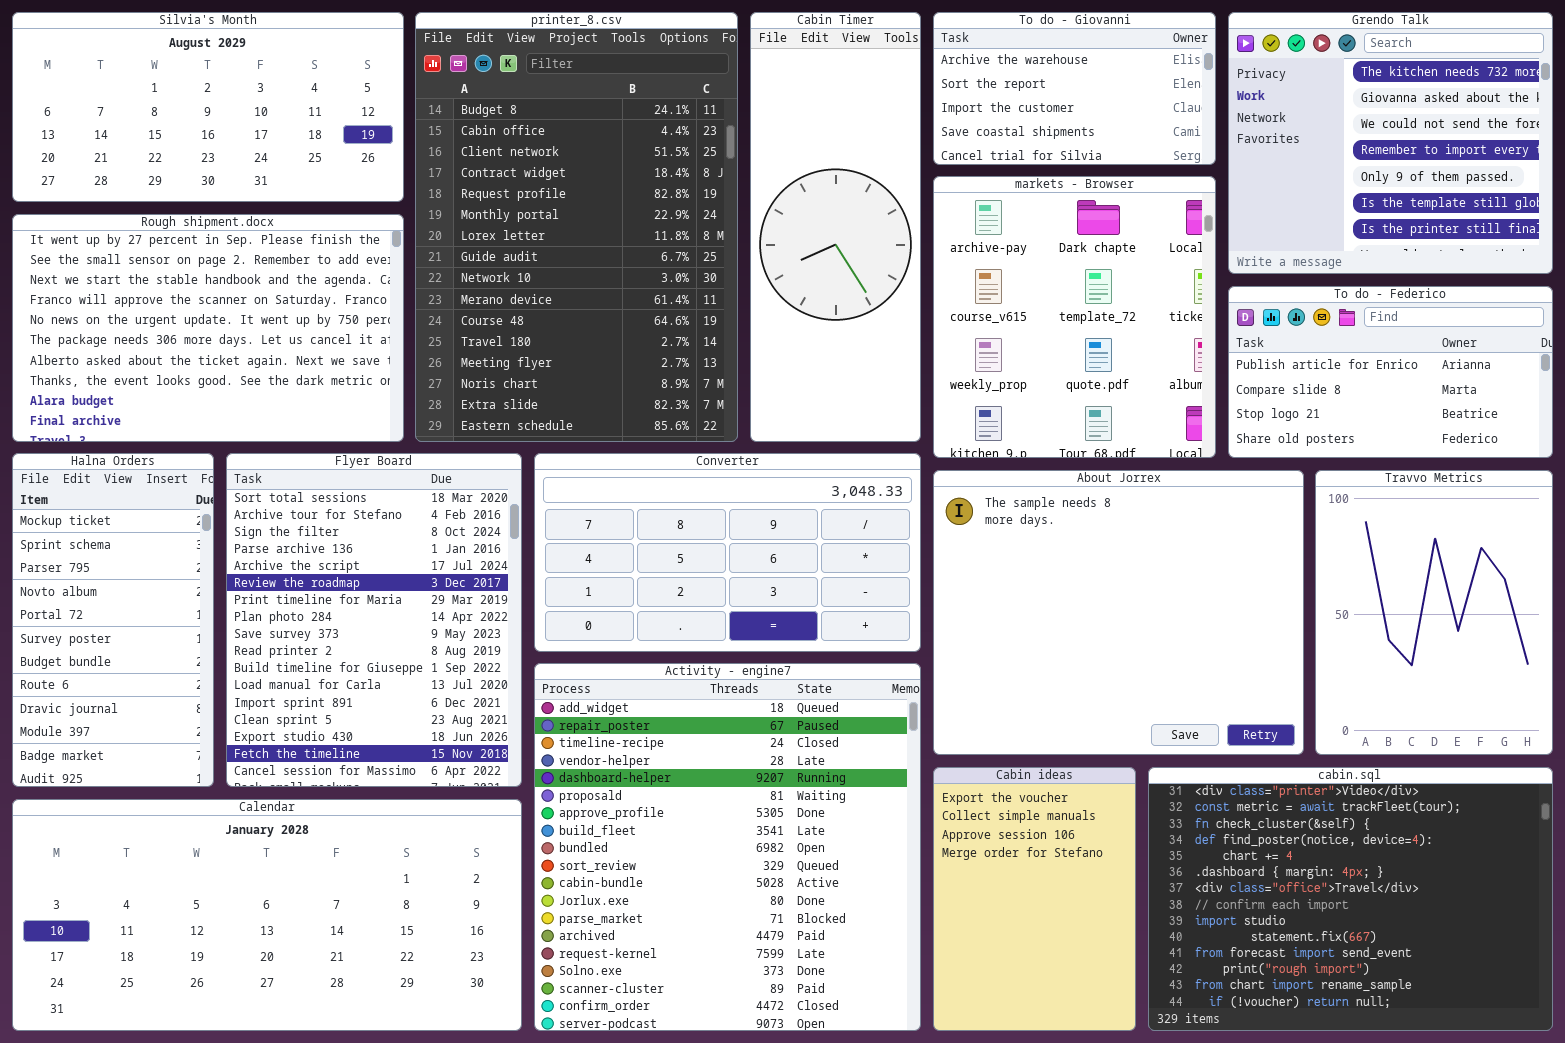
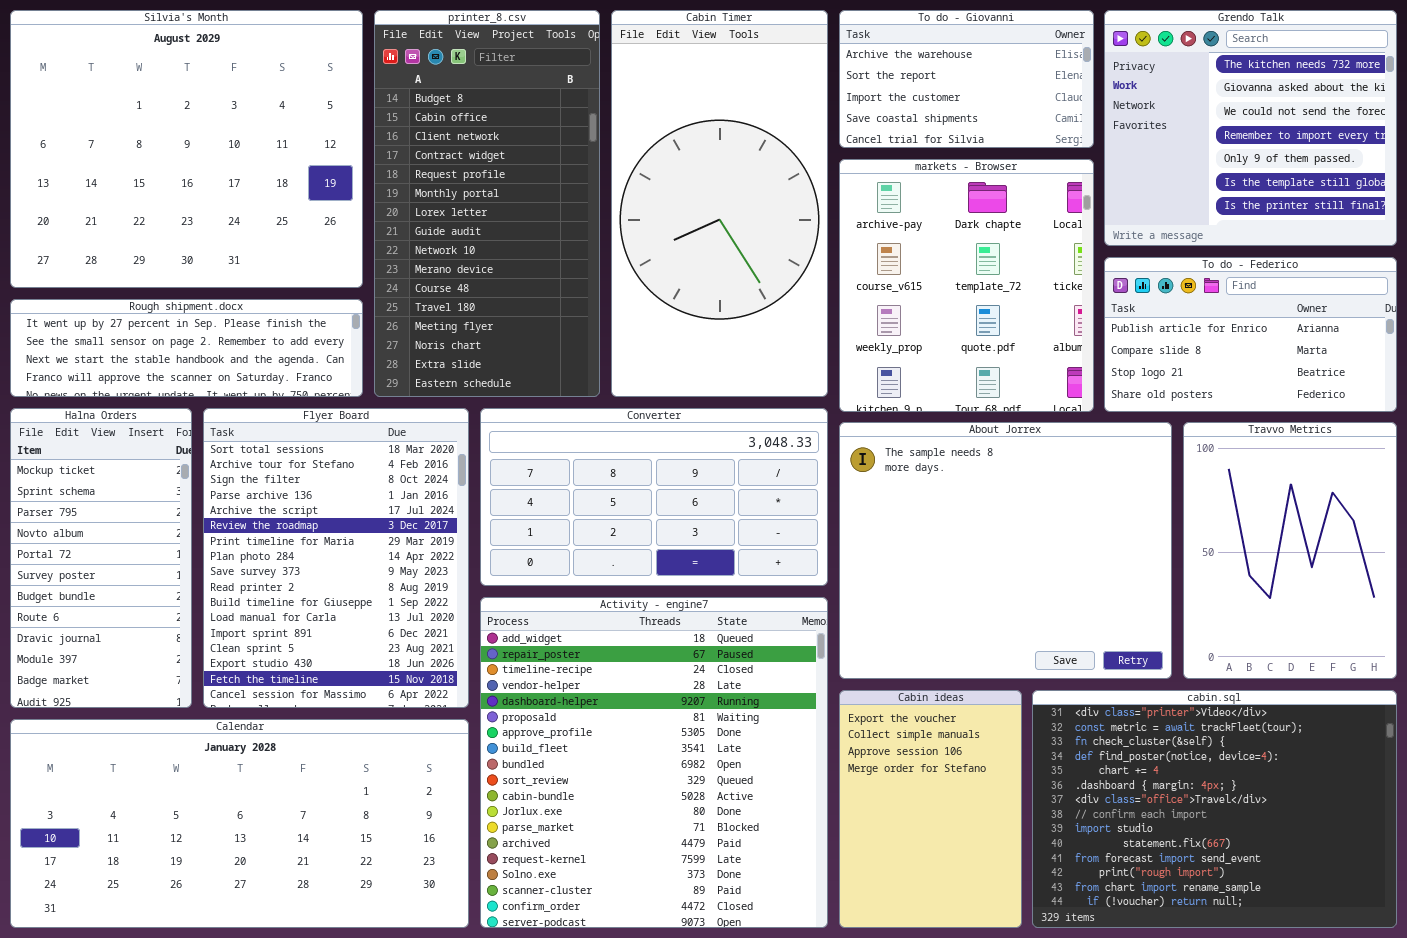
Silvia's Month: [12,12,404,202] -> [10,10,363,288], resized
printer_8.csv: [415,12,738,442] -> [374,10,600,397], resized
Cabin Timer: [750,12,921,442] -> [611,10,828,397], resized
Rough shipment.docx: [12,214,404,442] -> [10,299,363,397], resized

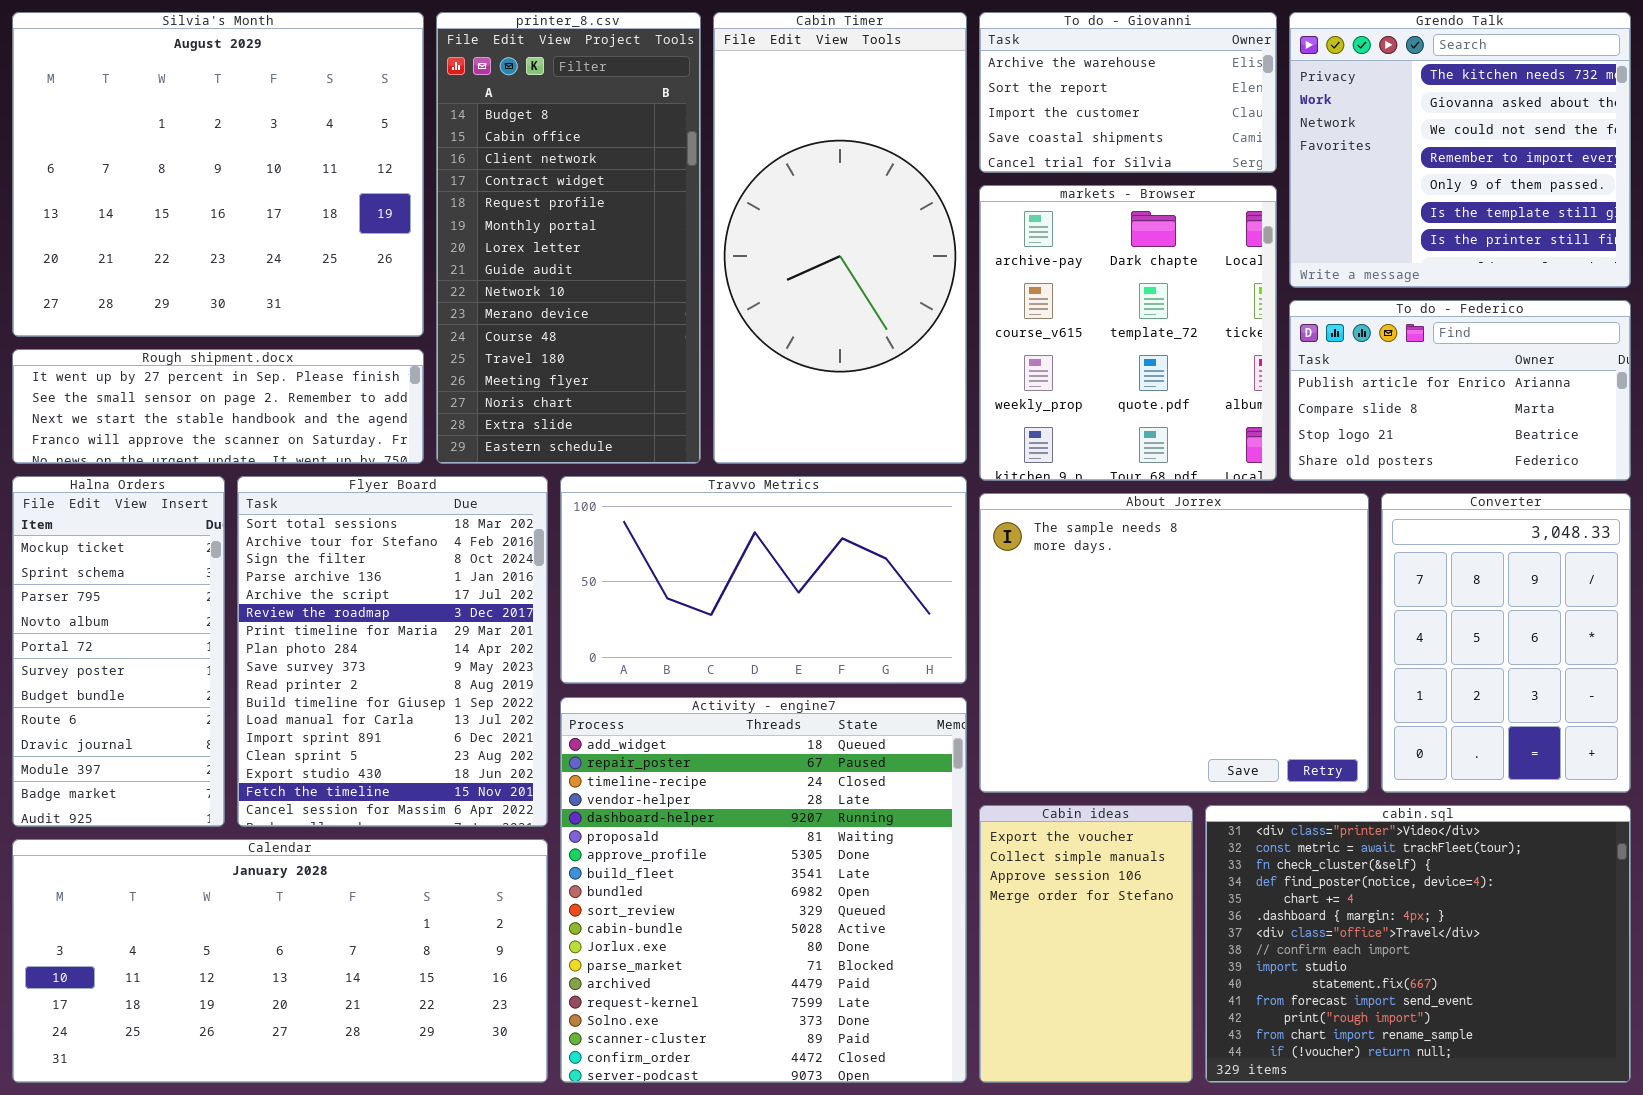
Converter: [480,408,828,586] -> [1381,493,1631,793], moved, resized
Travvo Metrics: [1183,422,1397,679] -> [560,476,967,684], moved, resized

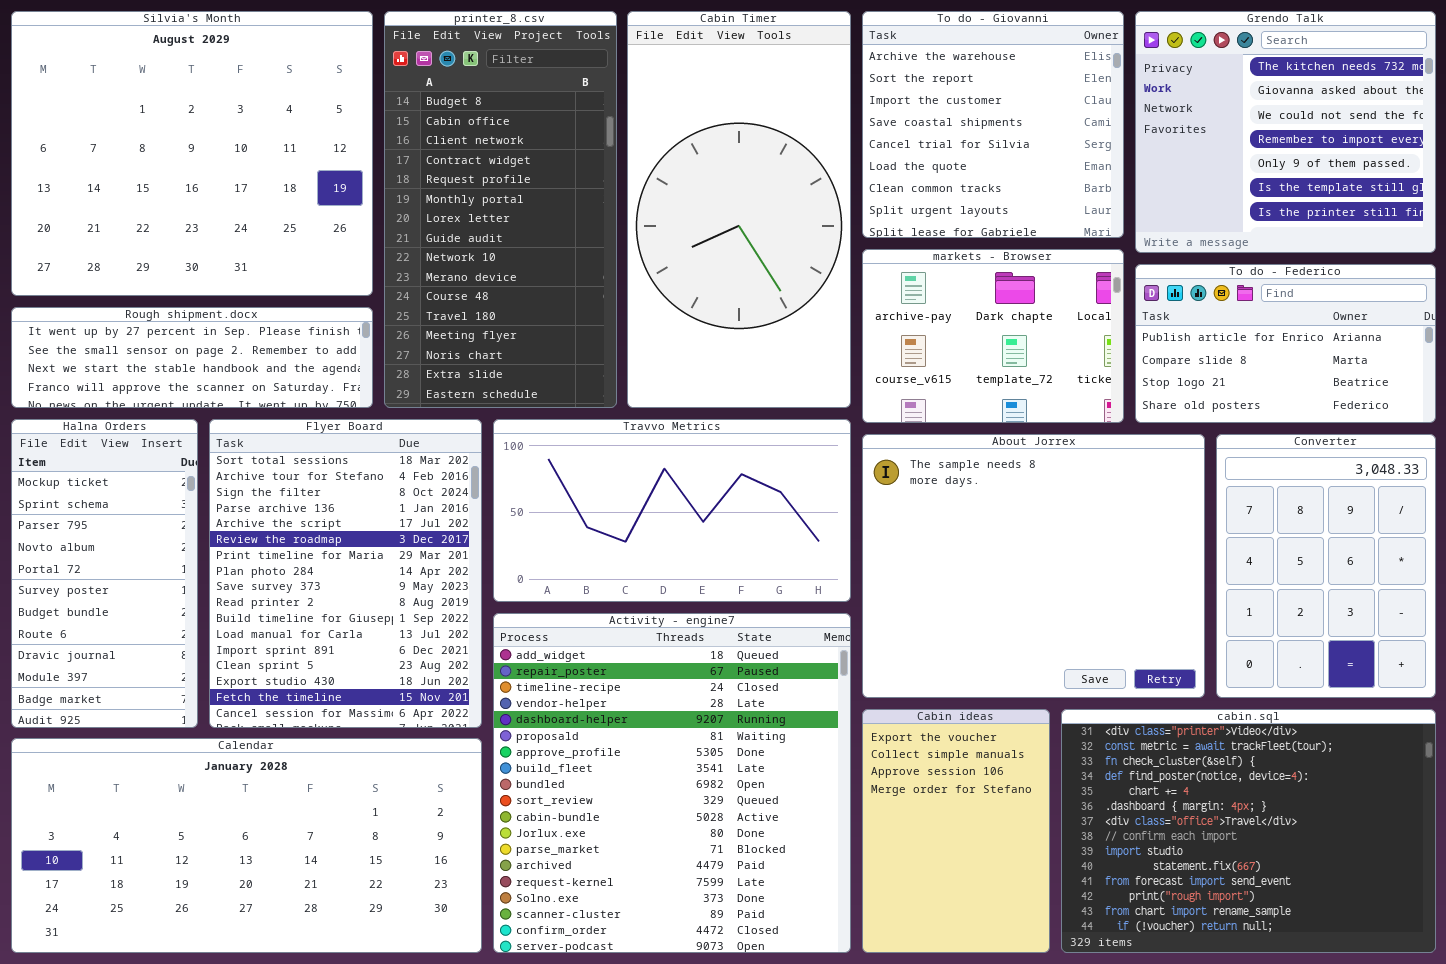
To do - Giovanni: [979,12,1277,173] -> [862,11,1124,238], resized
markets - Browser: [979,185,1277,481] -> [862,249,1124,423], resized

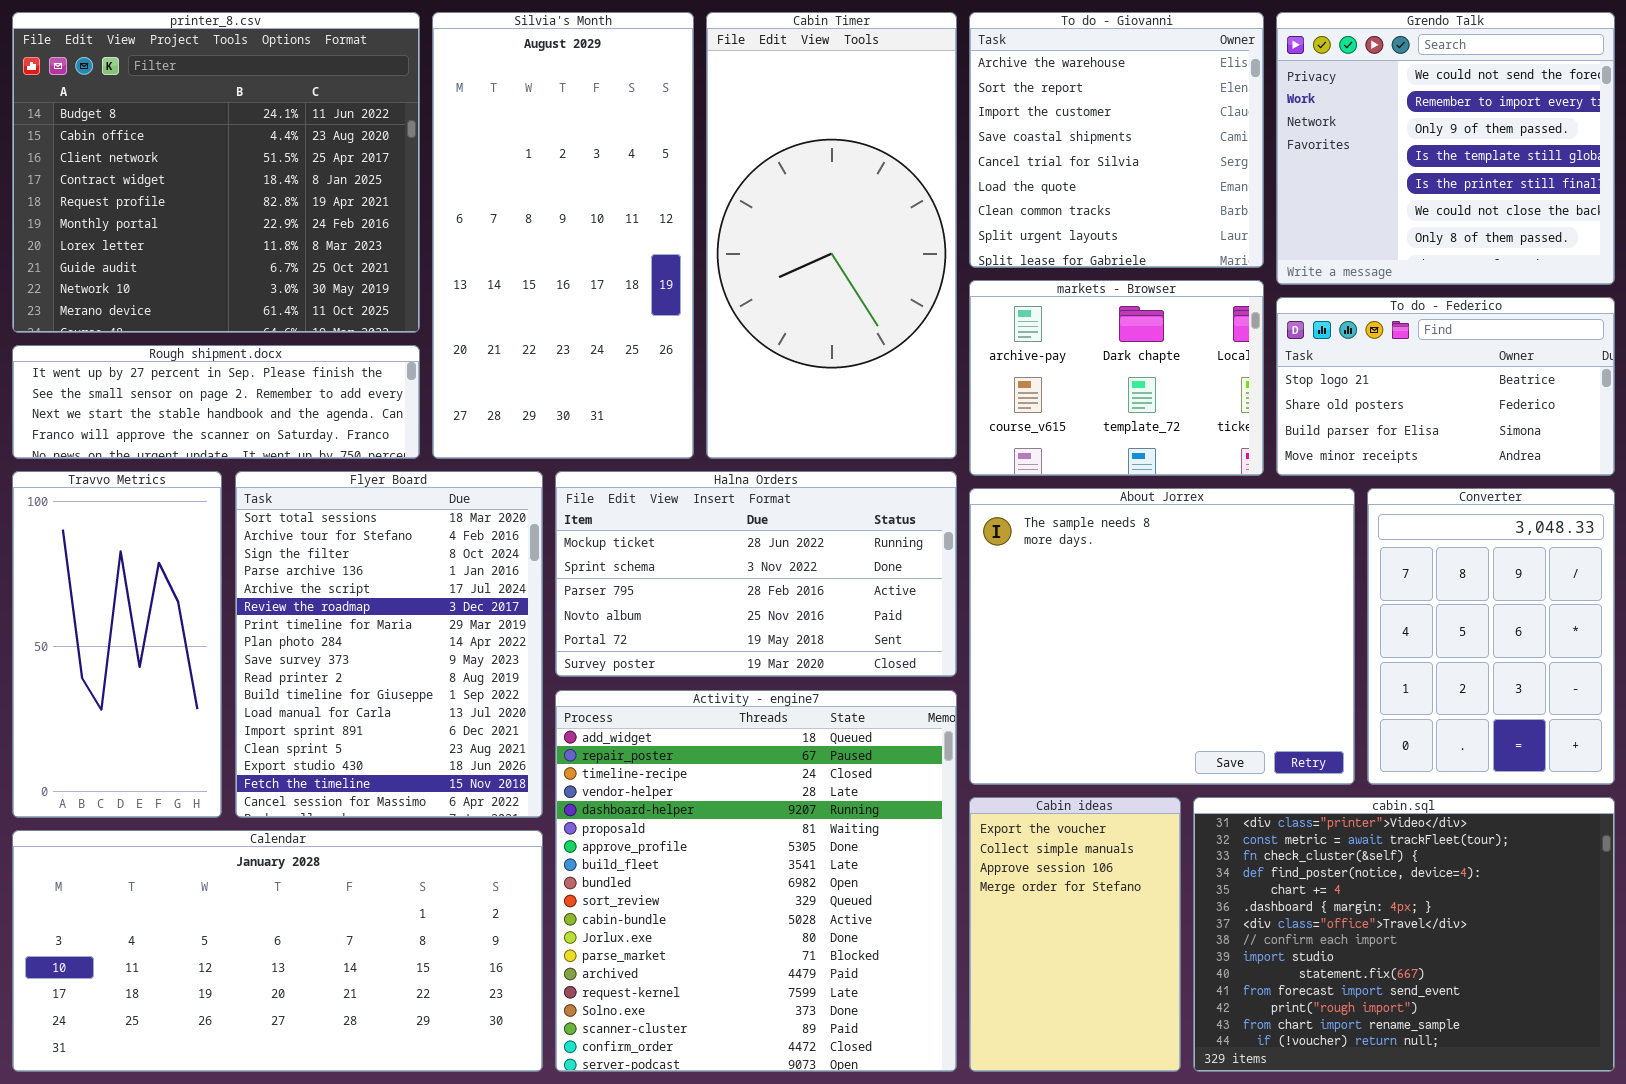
Silvia's Month: [11,11,373,296] -> [432,12,694,459], moved, resized
printer_8.csv: [384,11,617,408] -> [12,12,420,333], moved, resized
Grendo Talk: [1135,11,1436,253] -> [1276,12,1615,285], scrolled down 2 rows
To do - Federico: [1135,264,1436,423] -> [1276,297,1615,476], scrolled down 2 rows
Halna Orders: [11,419,198,728] -> [555,471,957,677], moved, resized
Travvo Metrics: [493,419,851,602] -> [12,471,222,818], moved, resized

